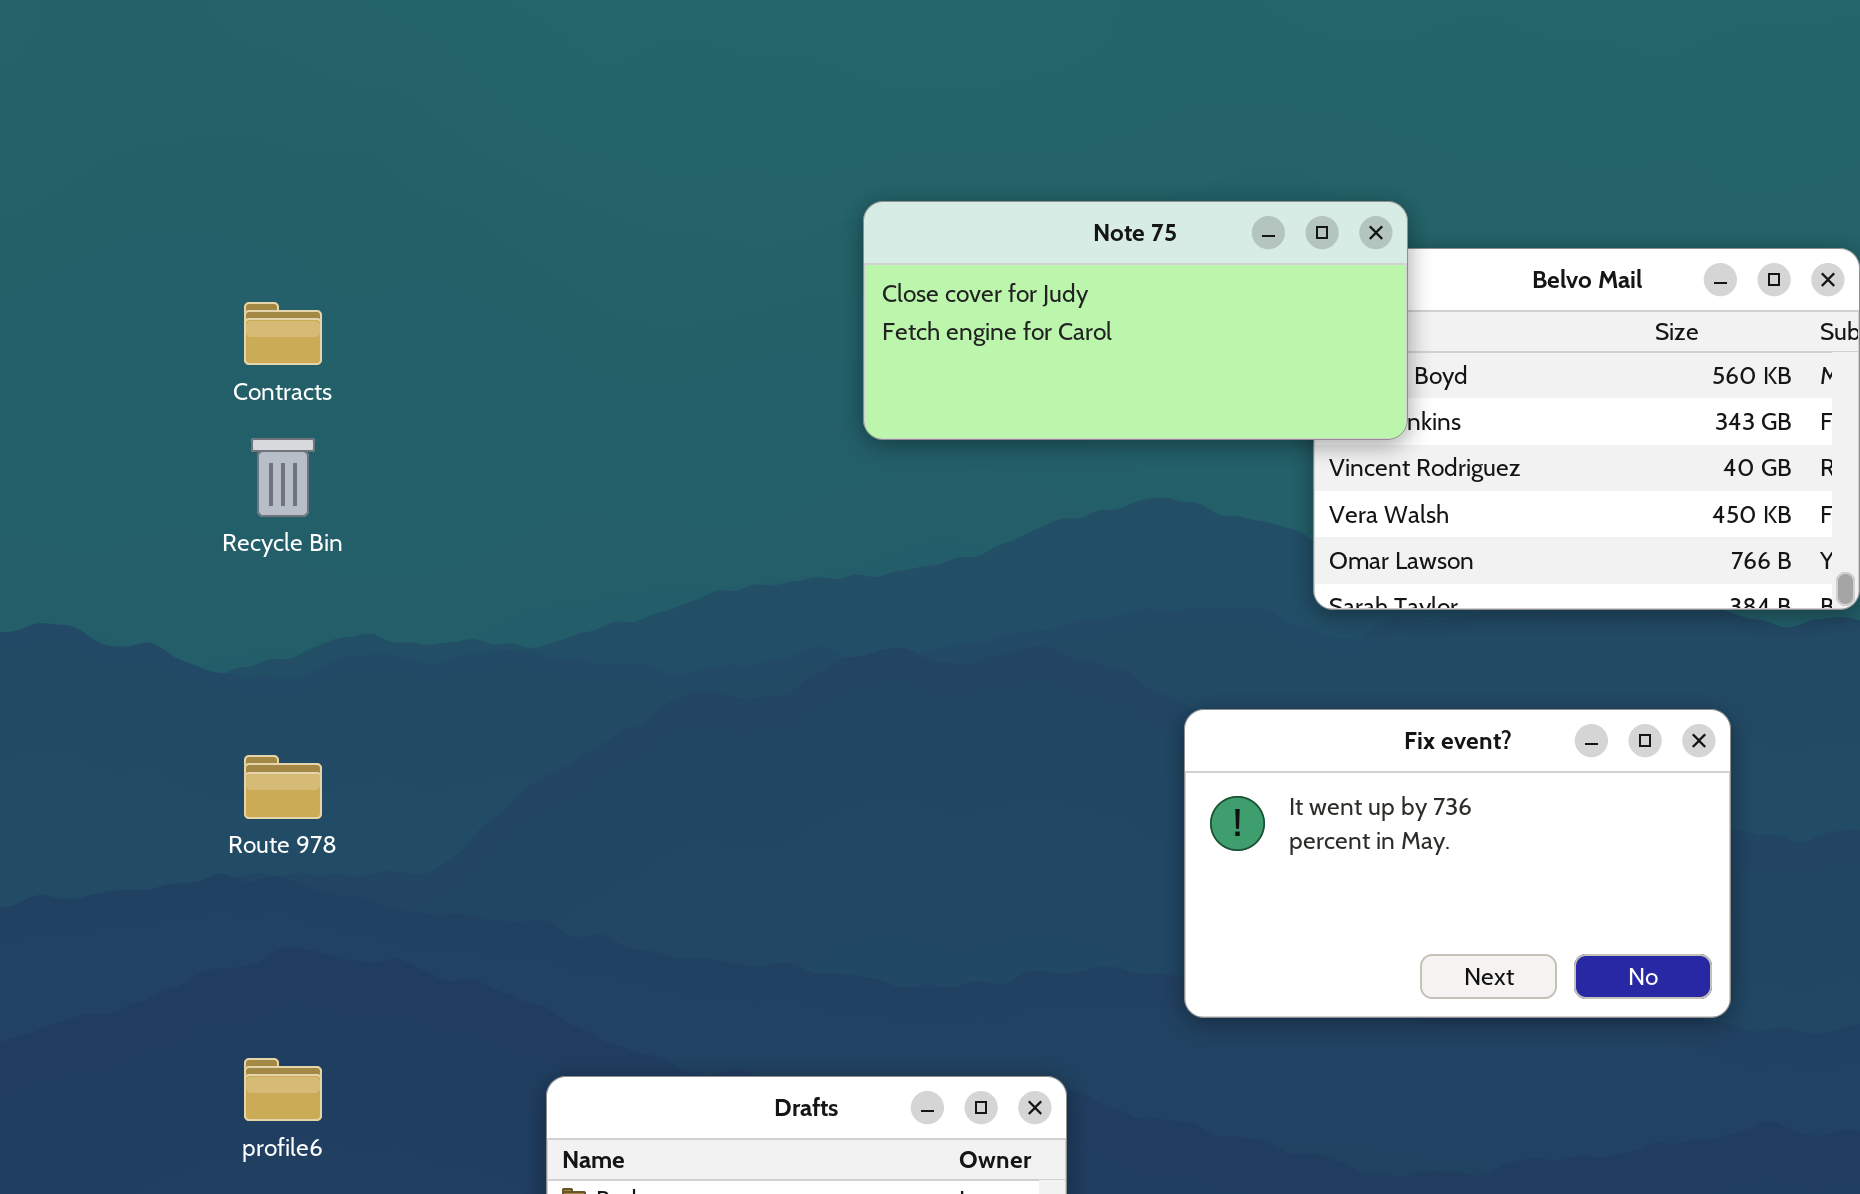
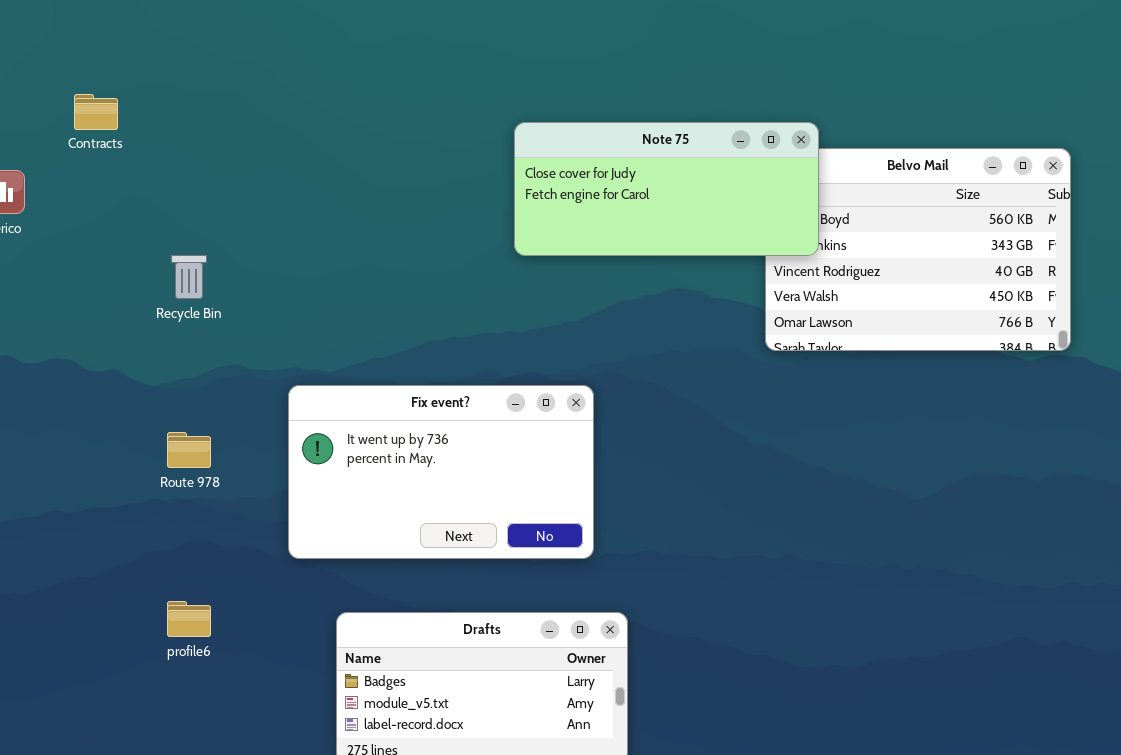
Contracts: [244,302,322,365] -> [74,94,118,130], moved
Fix event?: [1184,709,1731,1018] -> [288,385,594,559], moved

